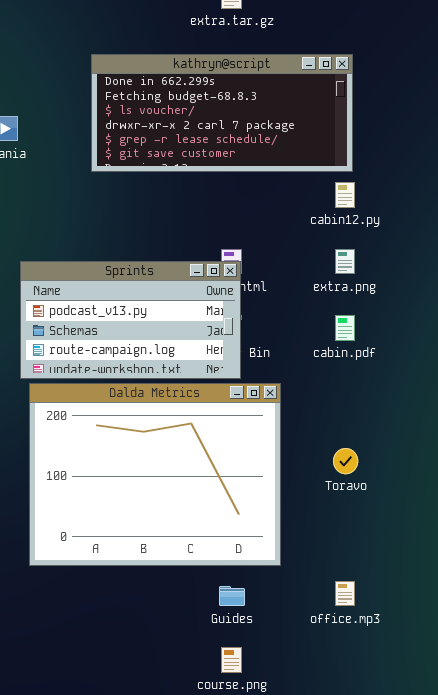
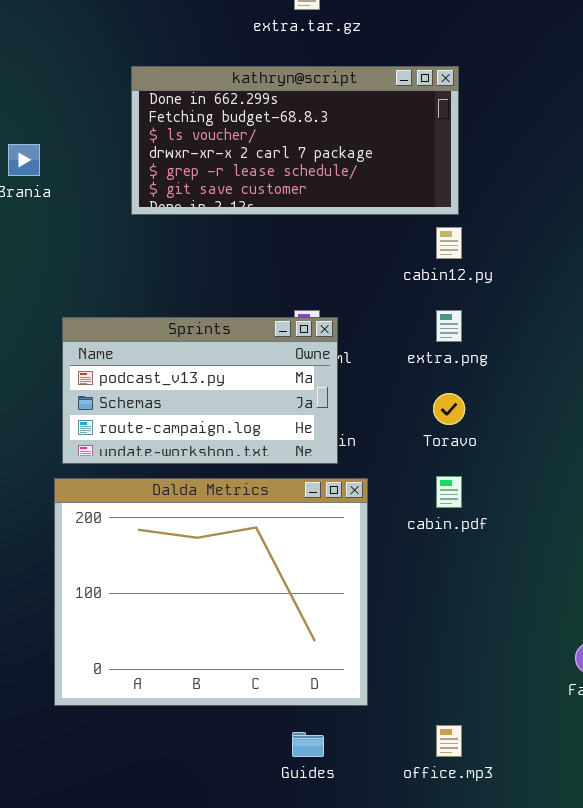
Sprints: [20,261,241,379] -> [62,317,338,464], moved
cabin.pdf: [335,315,355,341] -> [436,476,462,508], moved
Toravo: [333,448,358,474] -> [433,393,465,425], moved

